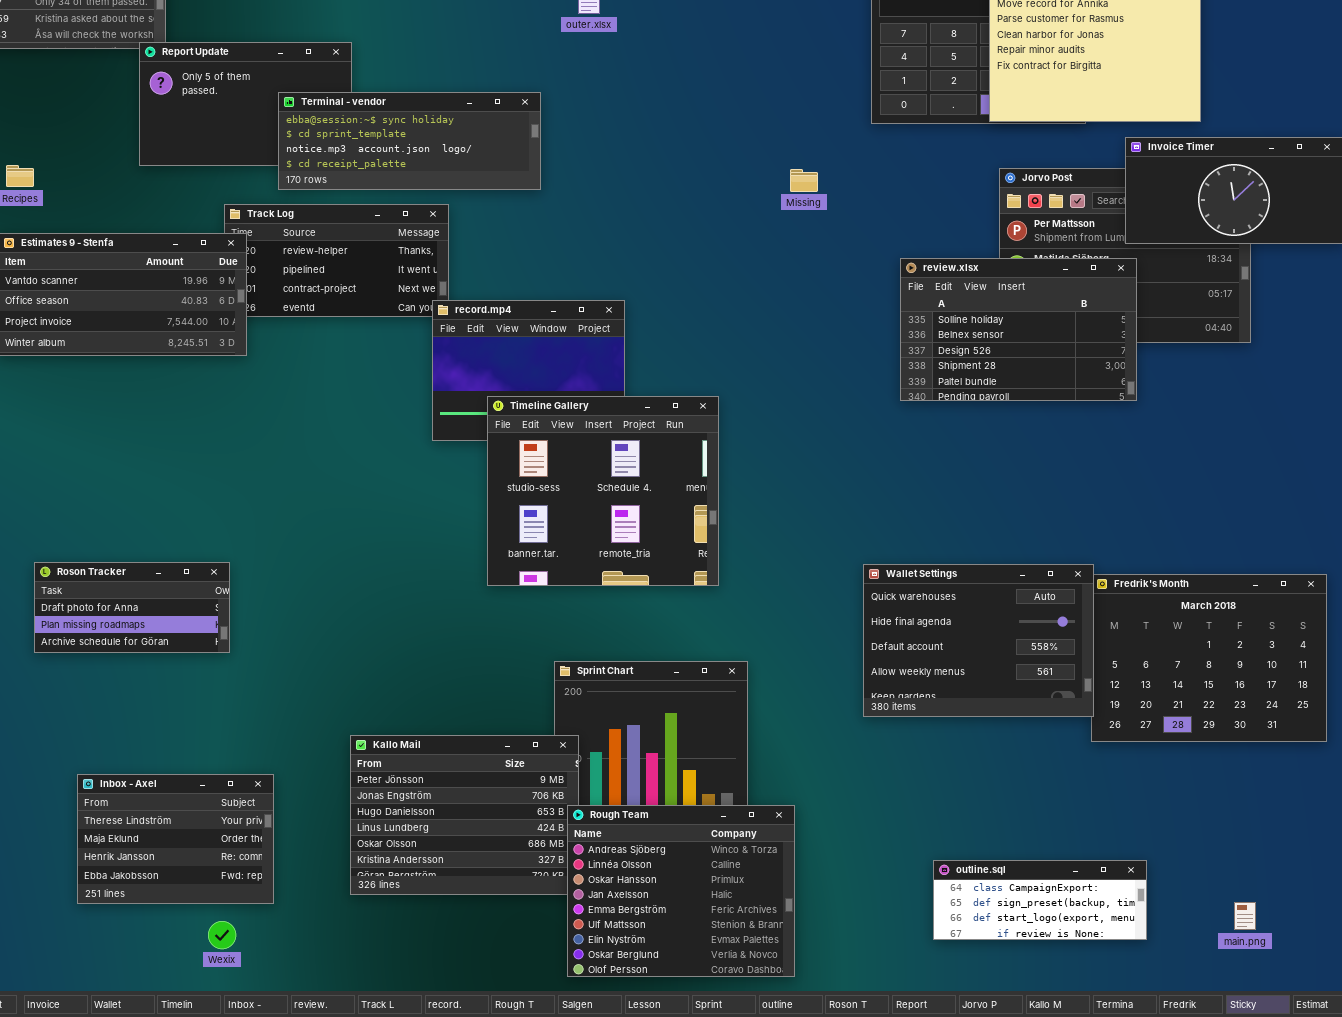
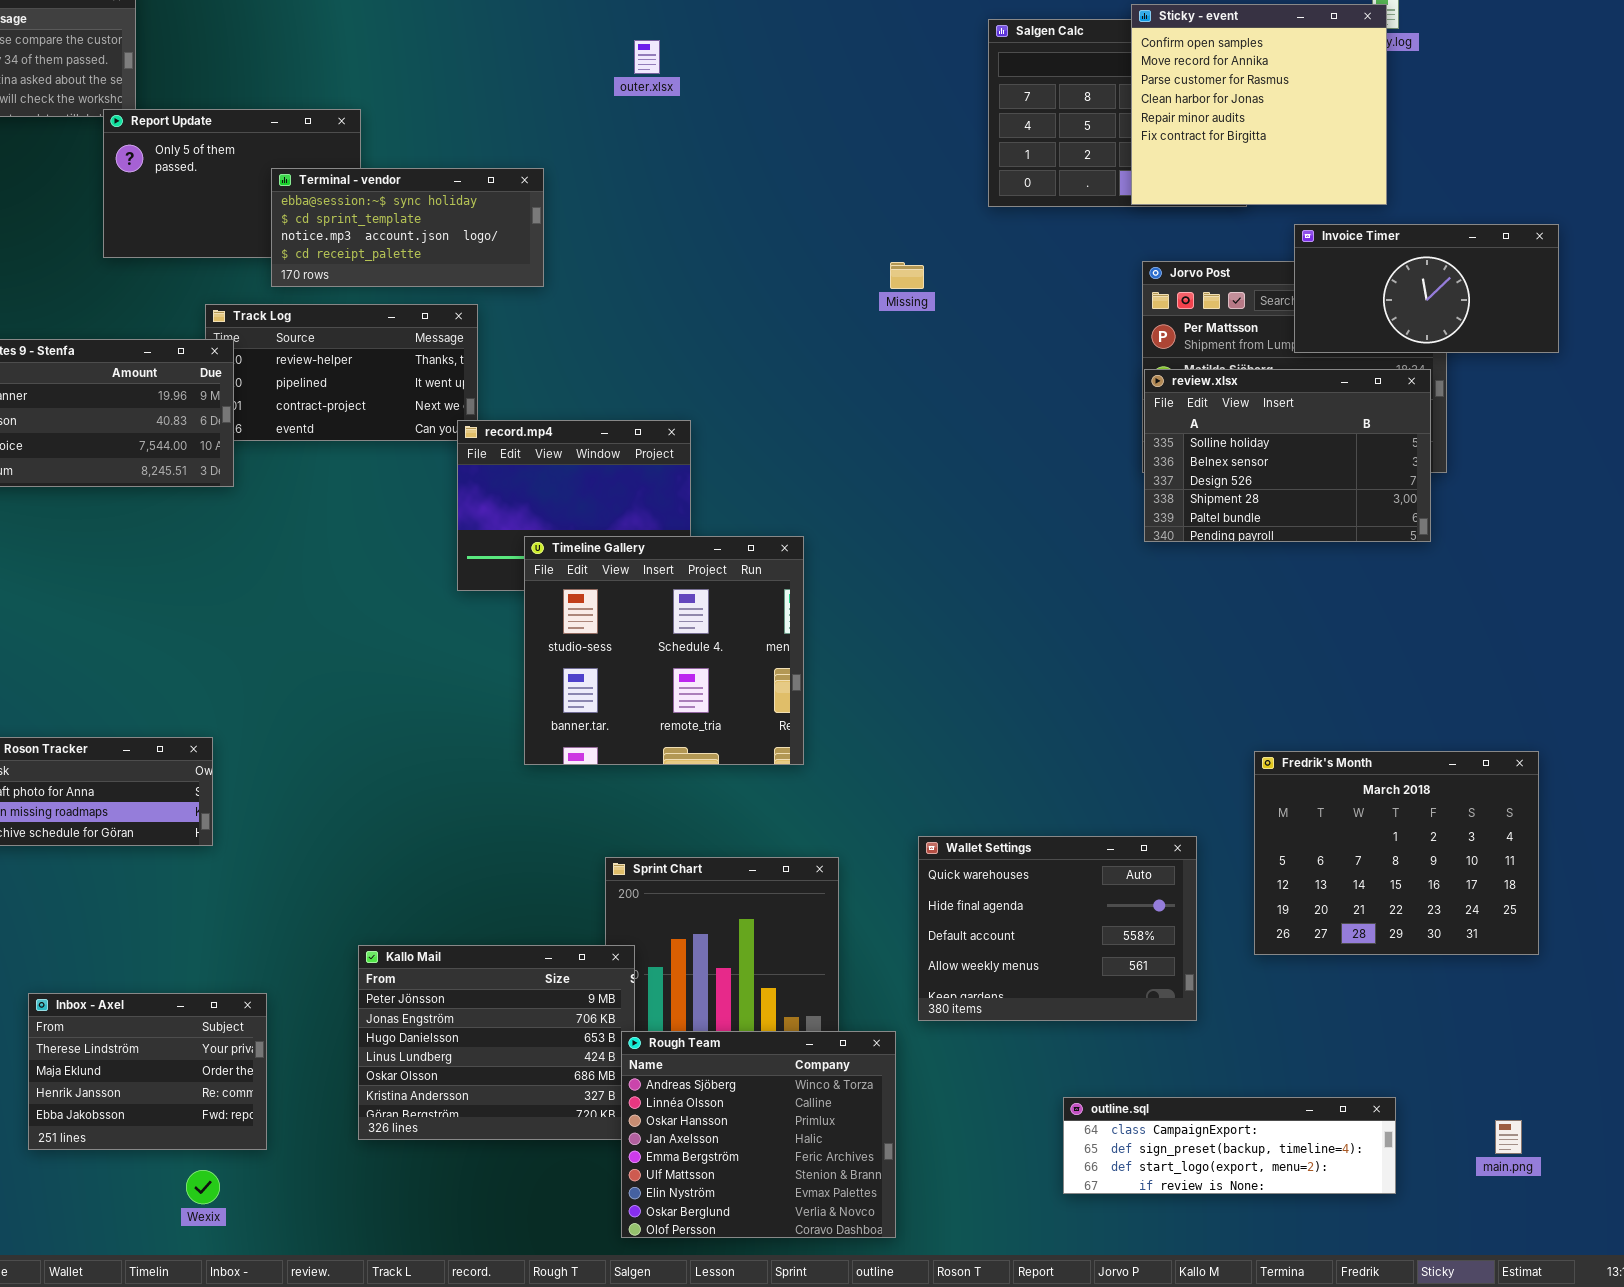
Terminal - vendor: [278,92,541,190] -> [271,168,544,287], resized
review.xlsx: [900,258,1137,401] -> [1144,369,1431,542], moved
Wallet Settings: [863,564,1094,717] -> [918,836,1197,1021], moved
outline.sql: [933,860,1147,940] -> [1063,1097,1396,1194], resized
main.png: [1234,902,1256,930] -> [1495,1120,1522,1154], moved

